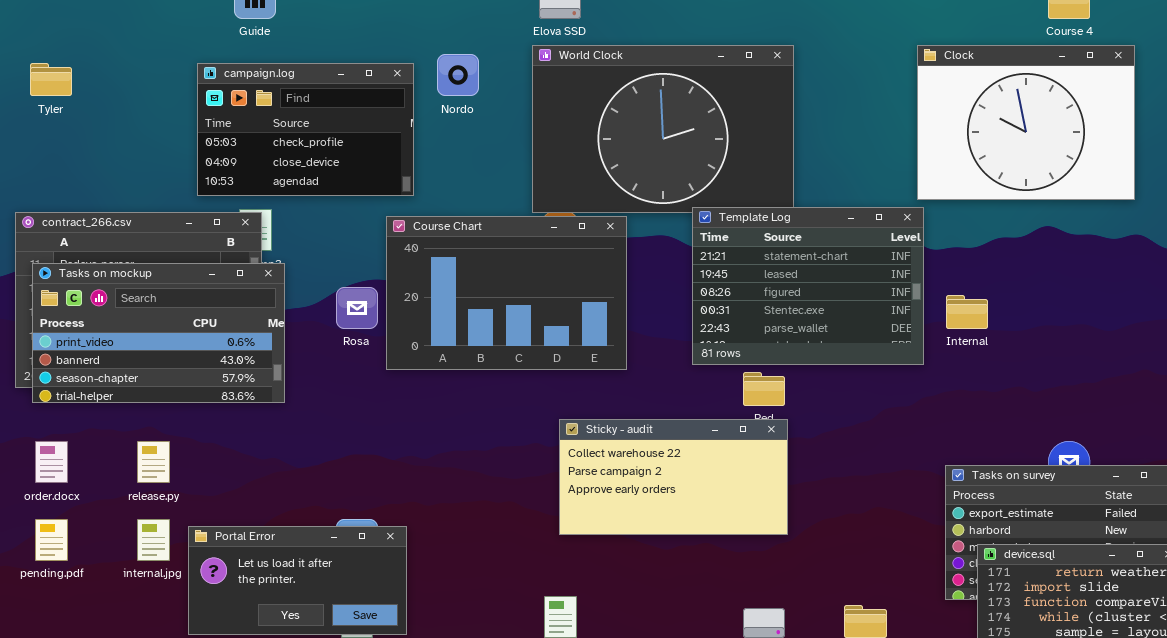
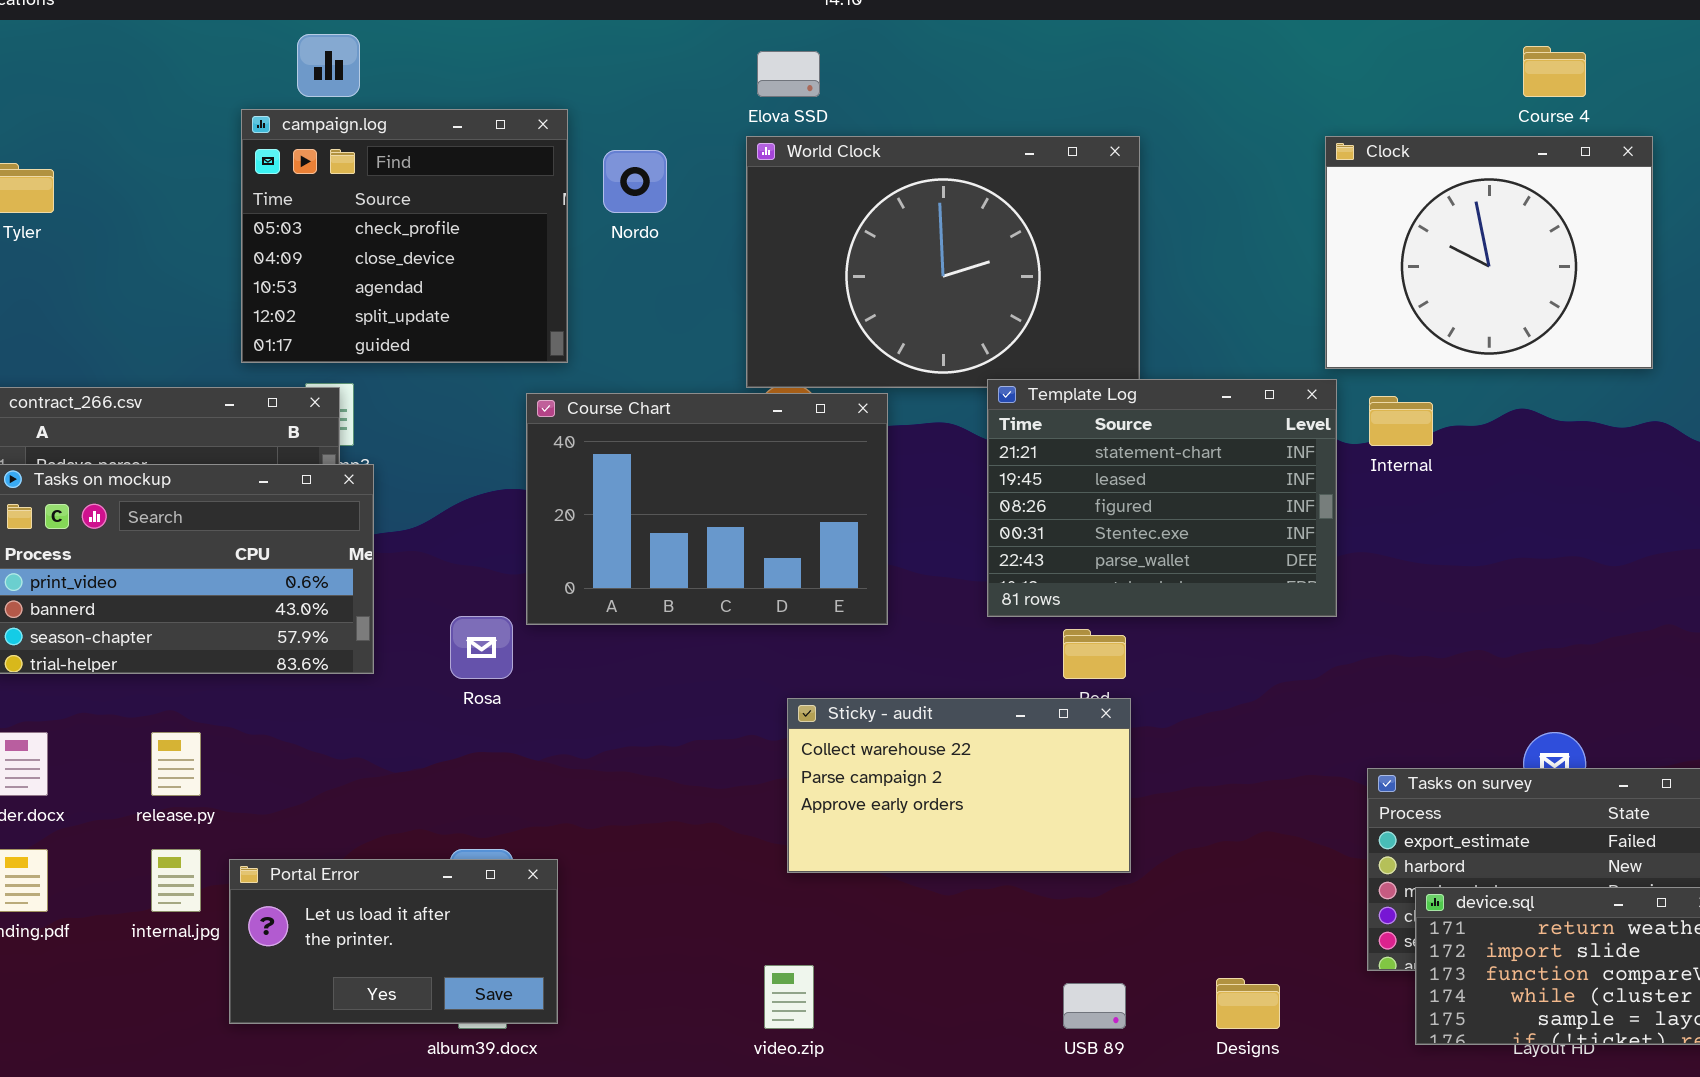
campaign.log: [197,63,414,196] -> [241,109,568,363], resized
Rosa: [336,287,378,329] -> [450,616,513,679], moved
Internal: [946,295,988,329] -> [1369,396,1433,446], moved

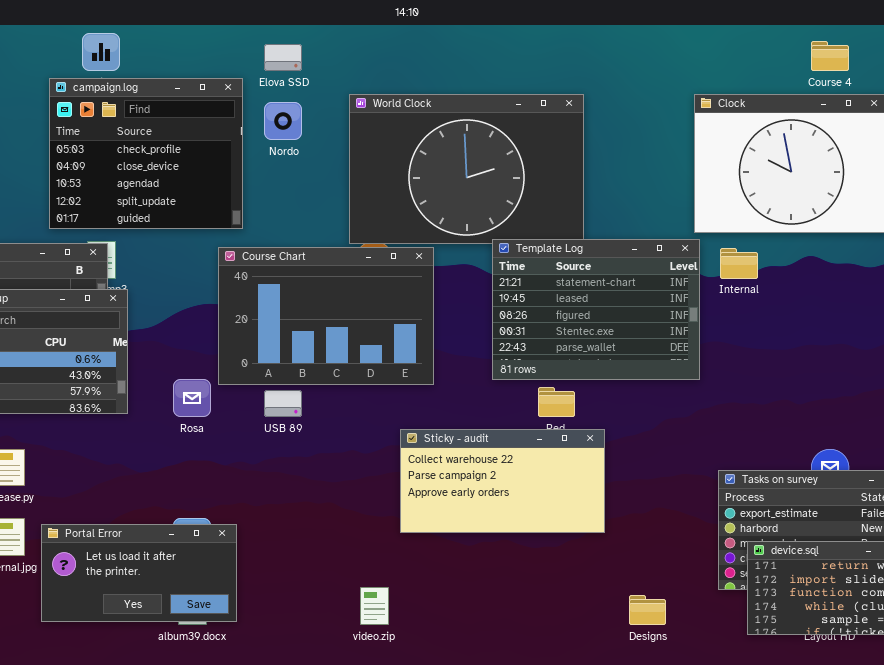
Elova SSD: [757,51,820,97] -> [264,44,302,71], moved
Sticky - audit: [787,698,1131,873] -> [400,429,605,533], moved
USB 89: [1063,983,1126,1029] -> [264,390,302,417], moved

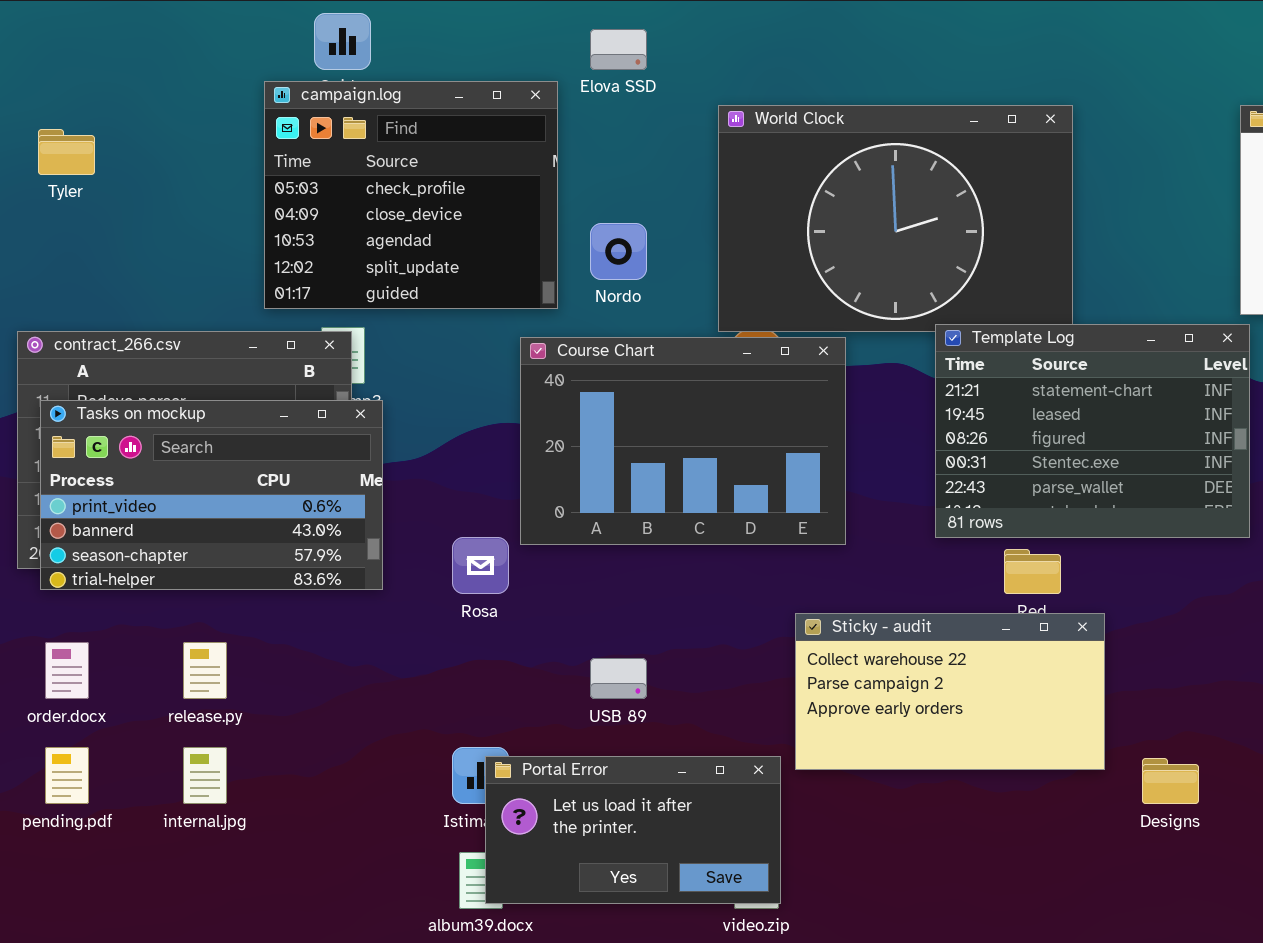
Nordo: [264,102,302,140] -> [590,223,647,280], moved
USB 89: [264,390,302,417] -> [590,658,647,699], moved
Portal Error: [41,524,237,622] -> [485,756,781,904], moved
Designs: [629,595,666,625] -> [1142,758,1199,804], moved

